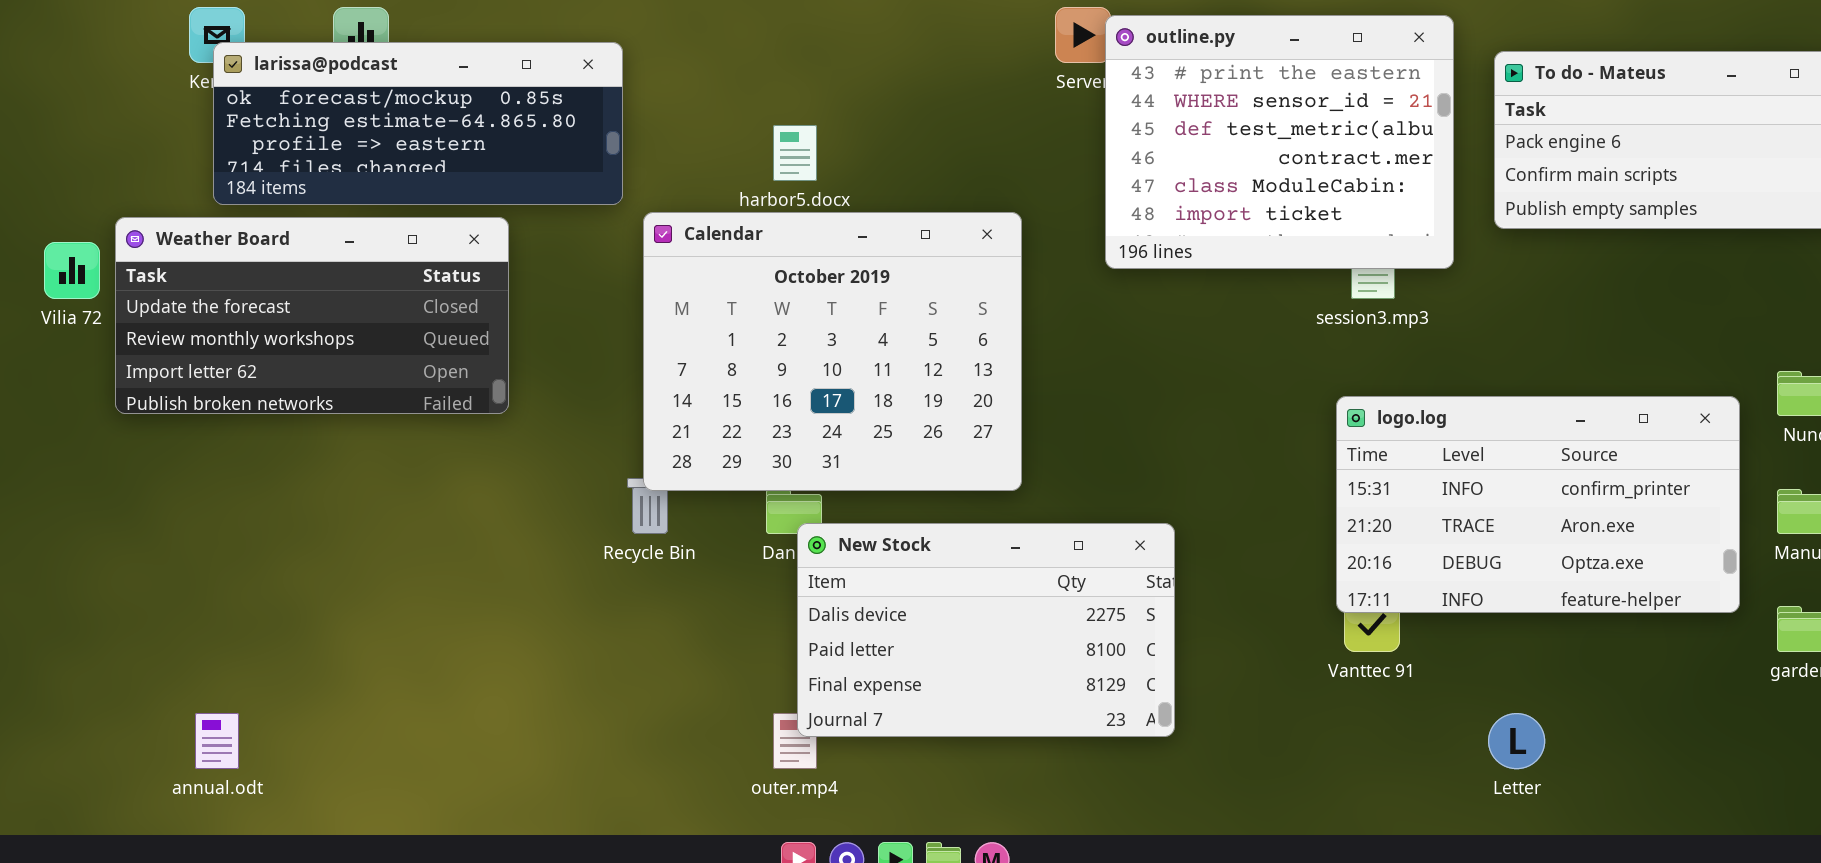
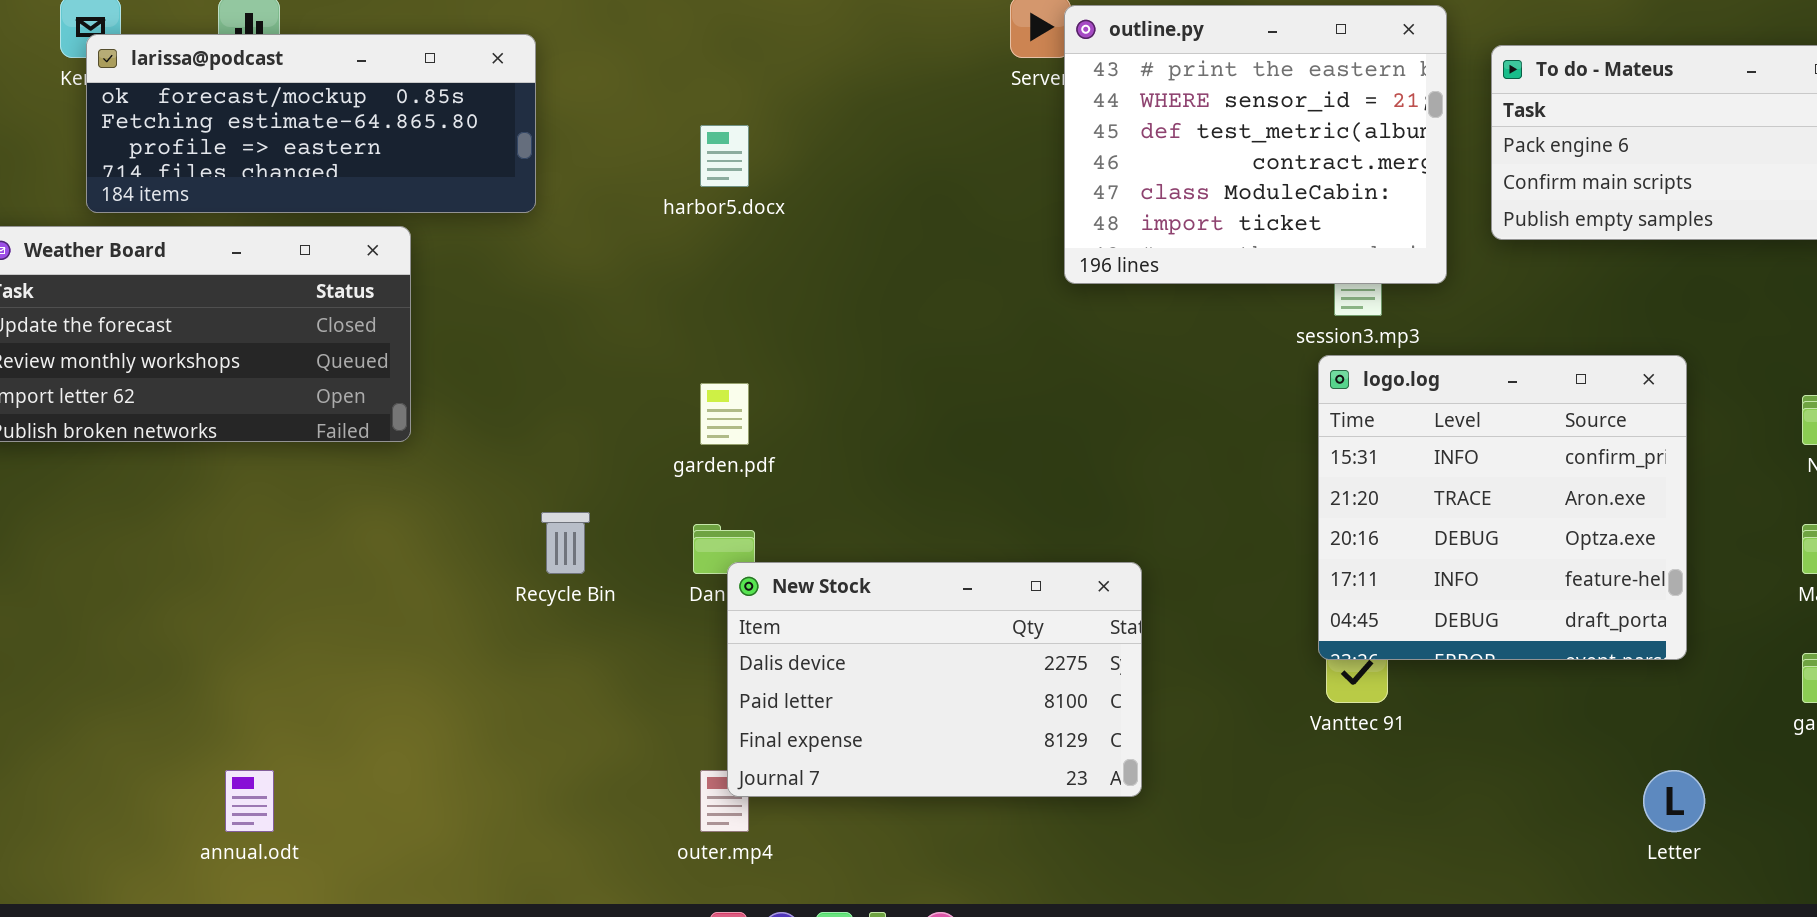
Calendar: [643,212,1022,491] -> none, closed
logo.log: [1336,396,1740,613] -> [1318,355,1687,660], resized
annual.odt: [195,713,239,769] -> [225,770,274,832], moved
Letter: [1488,713,1545,769] -> [1643,770,1705,832], moved

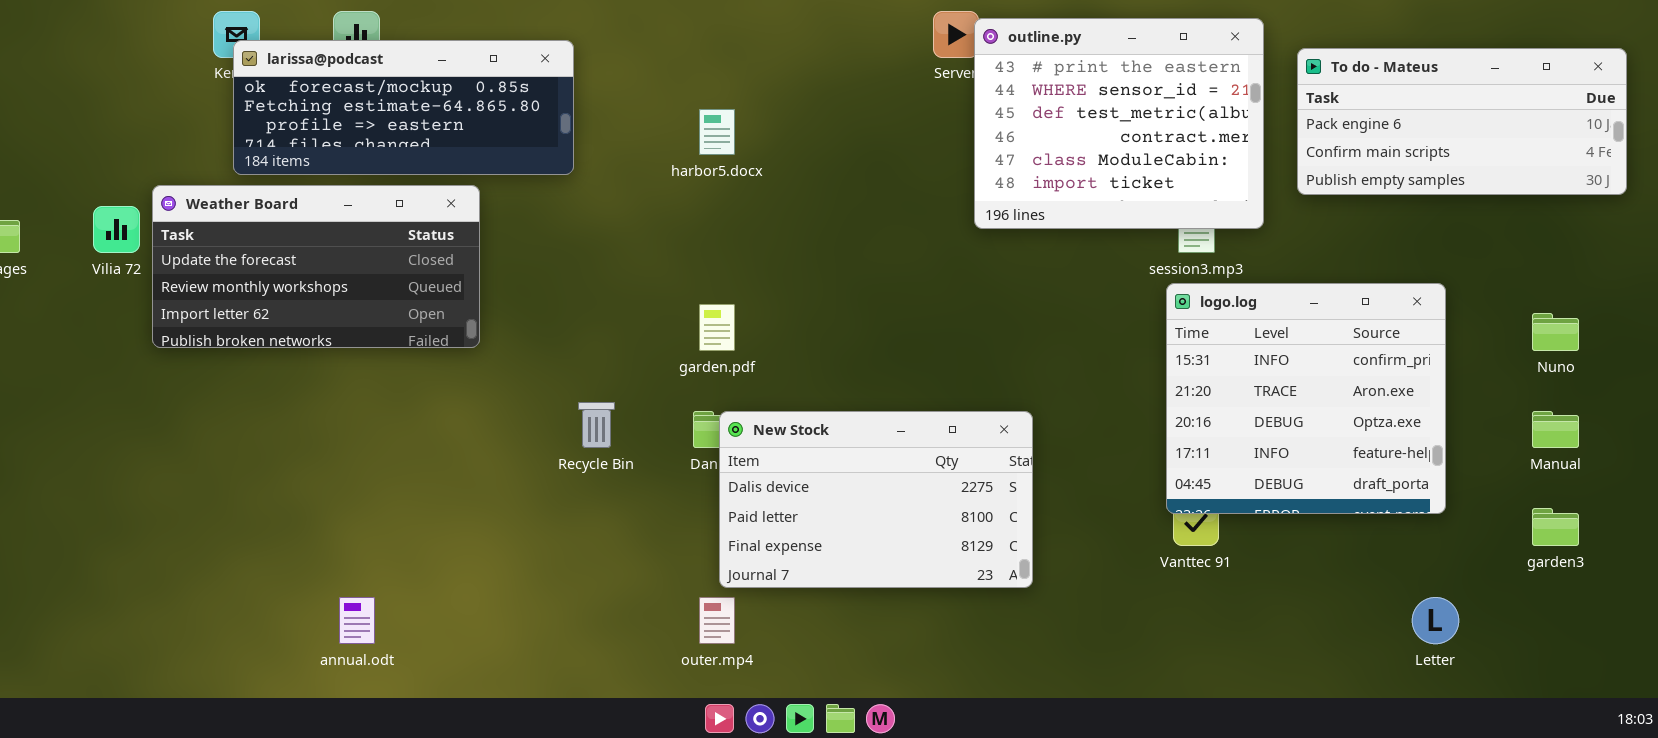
New Stock: [727,562,1142,797] -> [719,411,1033,588], moved

